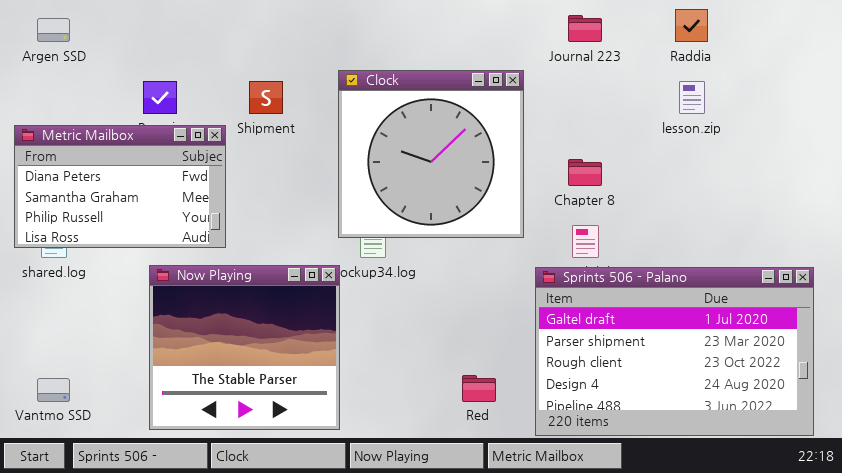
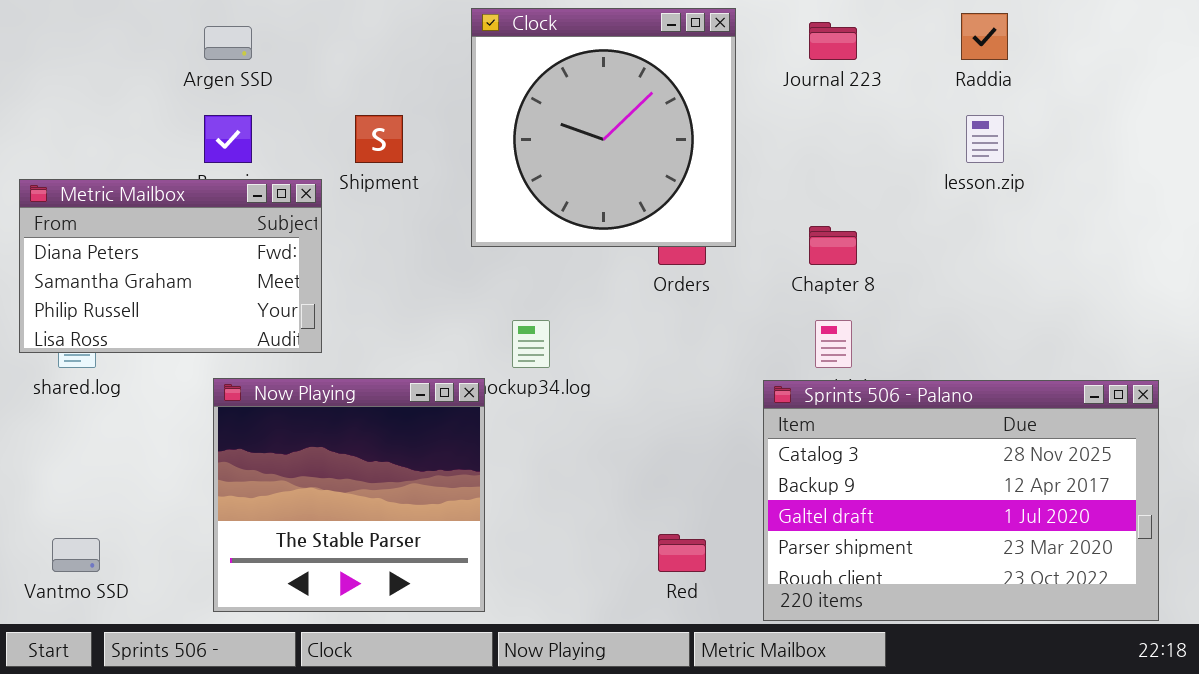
Argen SSD: [37,18,70,42] -> [204,26,252,60], moved
Clock: [338,70,524,238] -> [471,8,736,247], moved
Sprints 506 - Palano: [535,267,814,436] -> [763,380,1159,621], scrolled up 2 rows

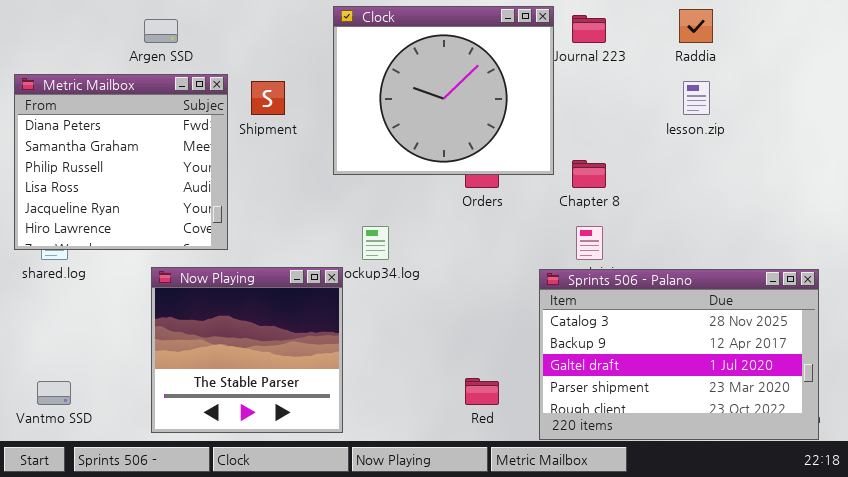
Clock: [471,8,736,247] -> [333,6,554,175], resized
Metric Mailbox: [19,179,322,353] -> [14,74,228,250], resized

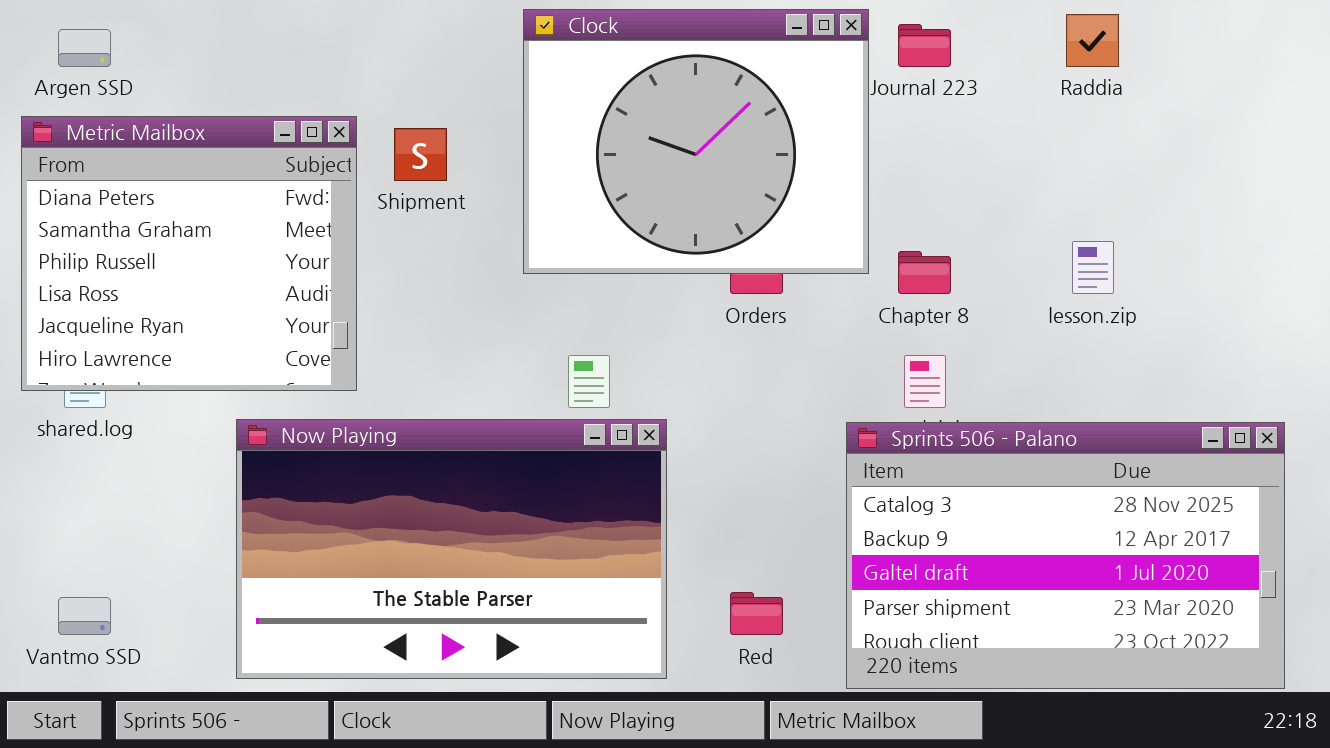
Argen SSD: [144,19,178,43] -> [58,29,111,67], moved
lesson.zip: [683,81,710,115] -> [1072,241,1114,294], moved
Now Playing: [151,267,343,433] -> [236,419,667,679], resized

